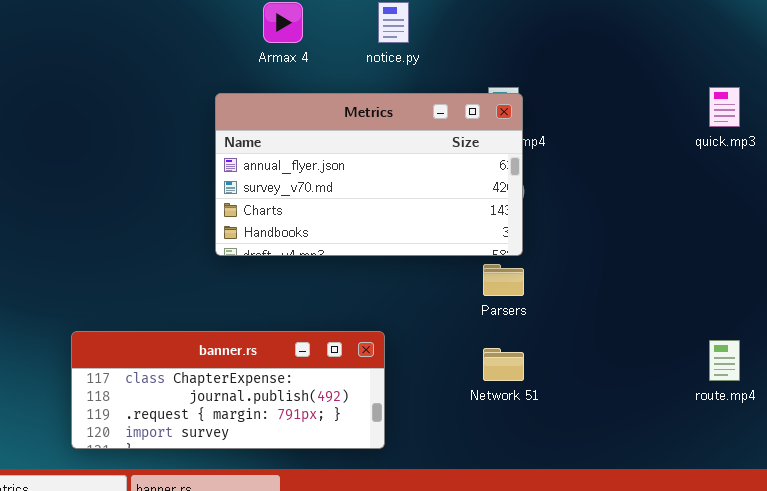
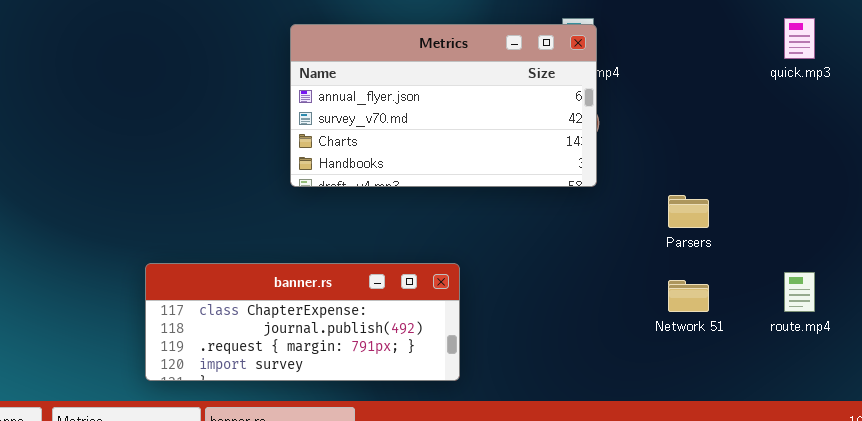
Parsers: [483,264,524,296] -> [668,195,709,228], moved
Network 51: [483,348,524,381] -> [668,280,709,312], moved

